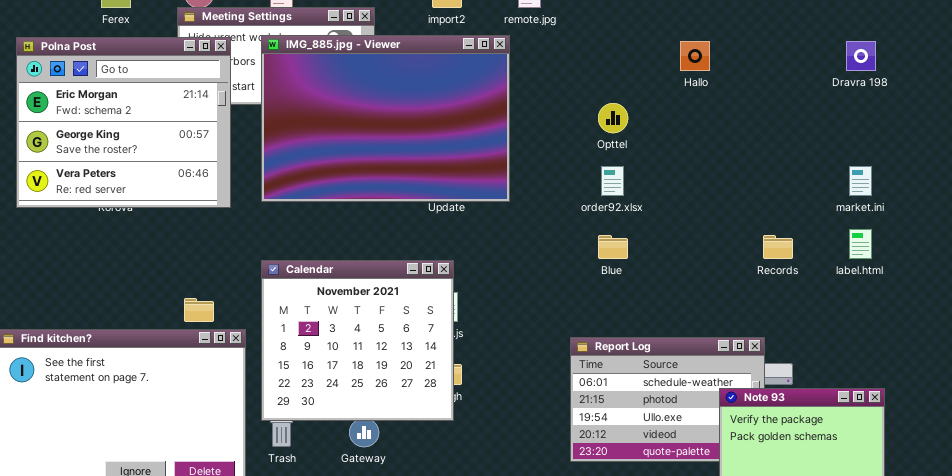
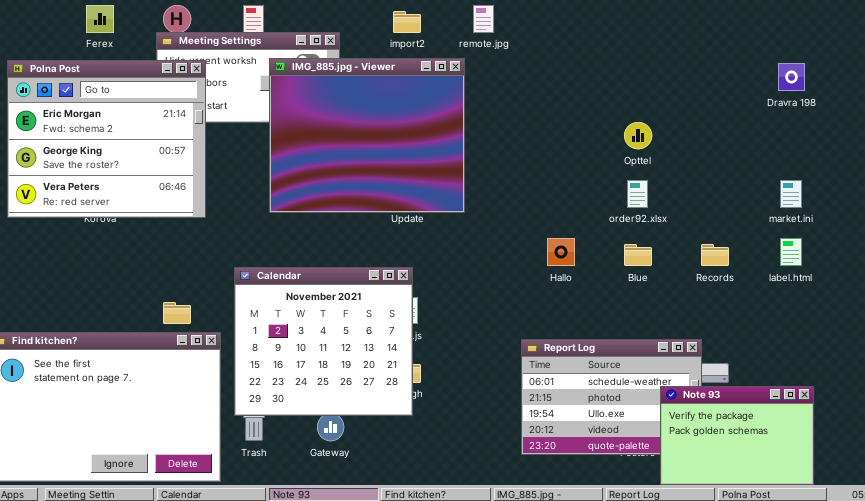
IMG_885.jpg - Viewer: [261,35,510,202] -> [269,58,465,213], resized
Hallo: [680,41,710,71] -> [547,238,575,266], moved
Opttel: [598,103,628,133] -> [624,122,652,149], moved
order92.xlsx: [601,166,624,196] -> [627,180,648,208], moved
Blue: [598,235,628,259] -> [624,244,652,266], moved

